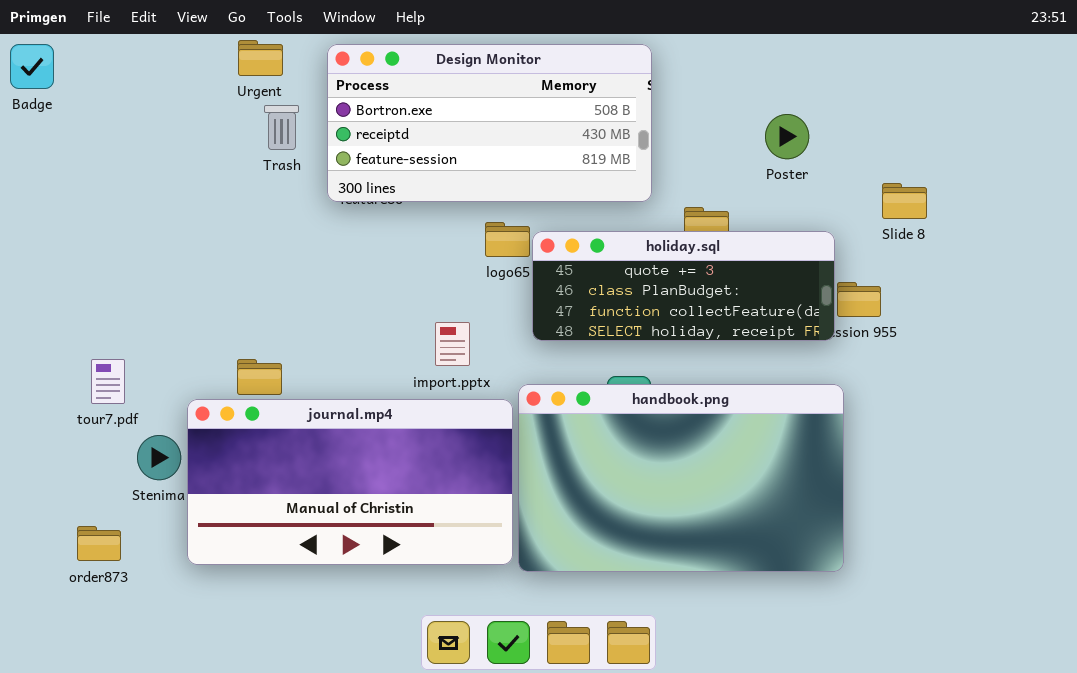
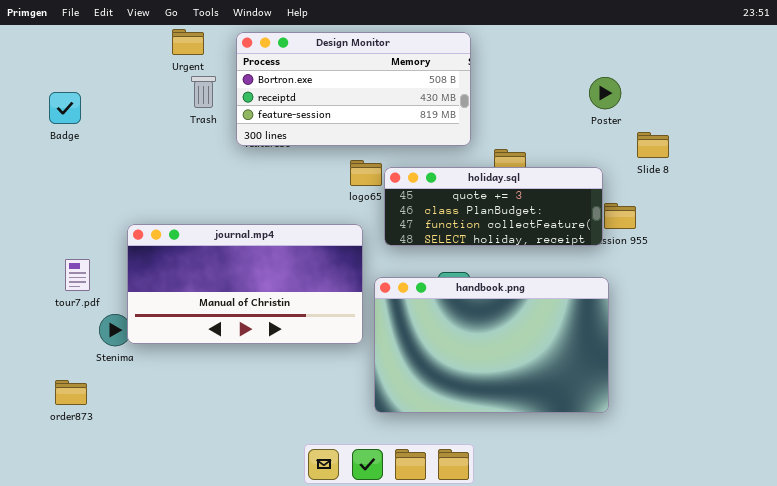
Badge: [10,44,54,89] -> [49,92,81,124], moved
Poster: [765,114,809,159] -> [589,77,621,109], moved
journal.mp4: [187,399,513,565] -> [127,224,363,344], moved

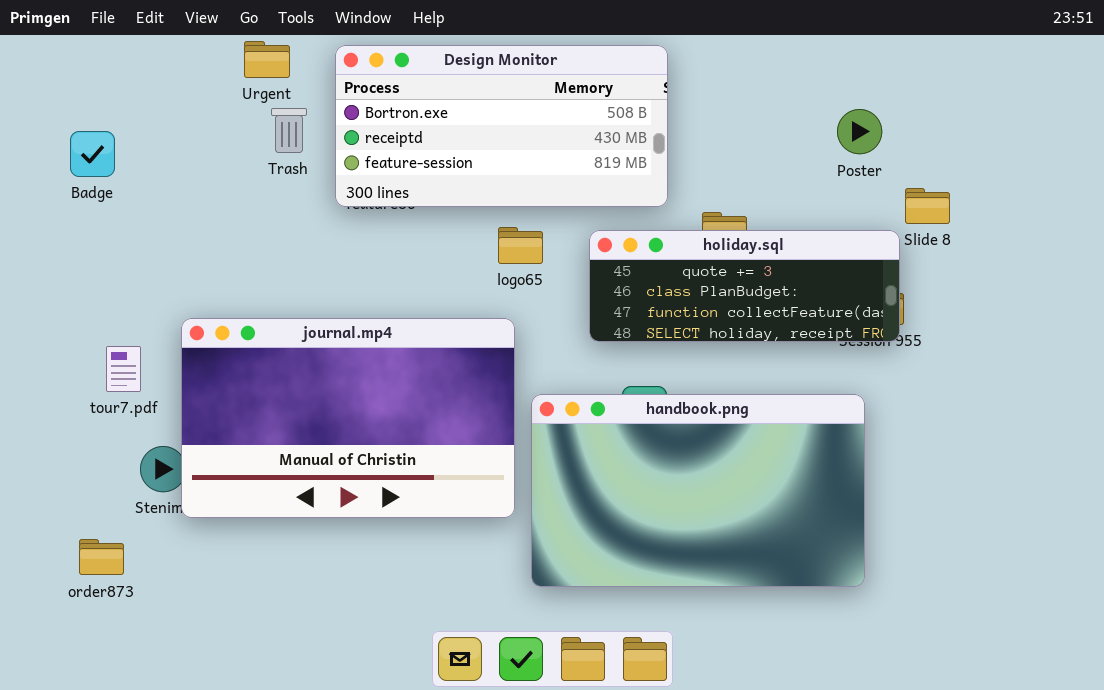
holiday.sql: [384,167,603,246] -> [589,230,900,342], moved
journal.mp4: [127,224,363,344] -> [181,318,515,518], resized
tour7.pdf: [65,259,90,291] -> [106,346,141,392], moved

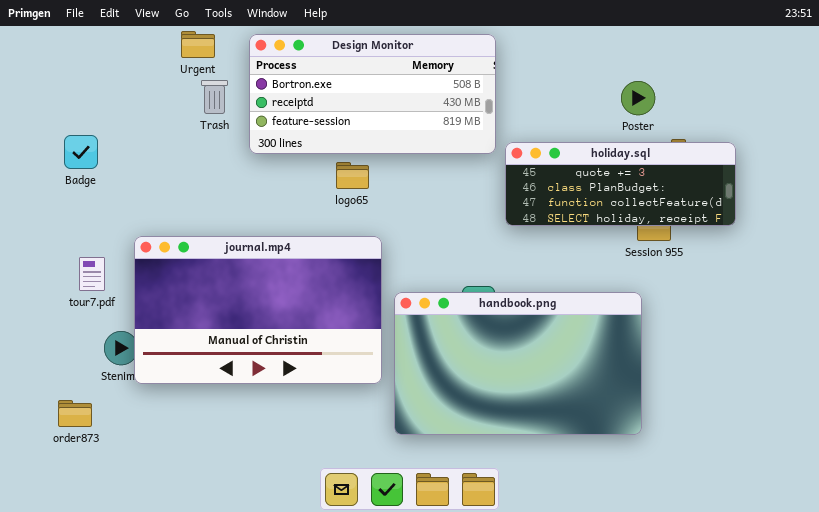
Badge: [70,131,115,177] -> [64,135,98,169], moved
logo65: [498,227,543,264] -> [336,162,369,189], moved
holiday.sql: [589,230,900,342] -> [505,142,736,226], moved

